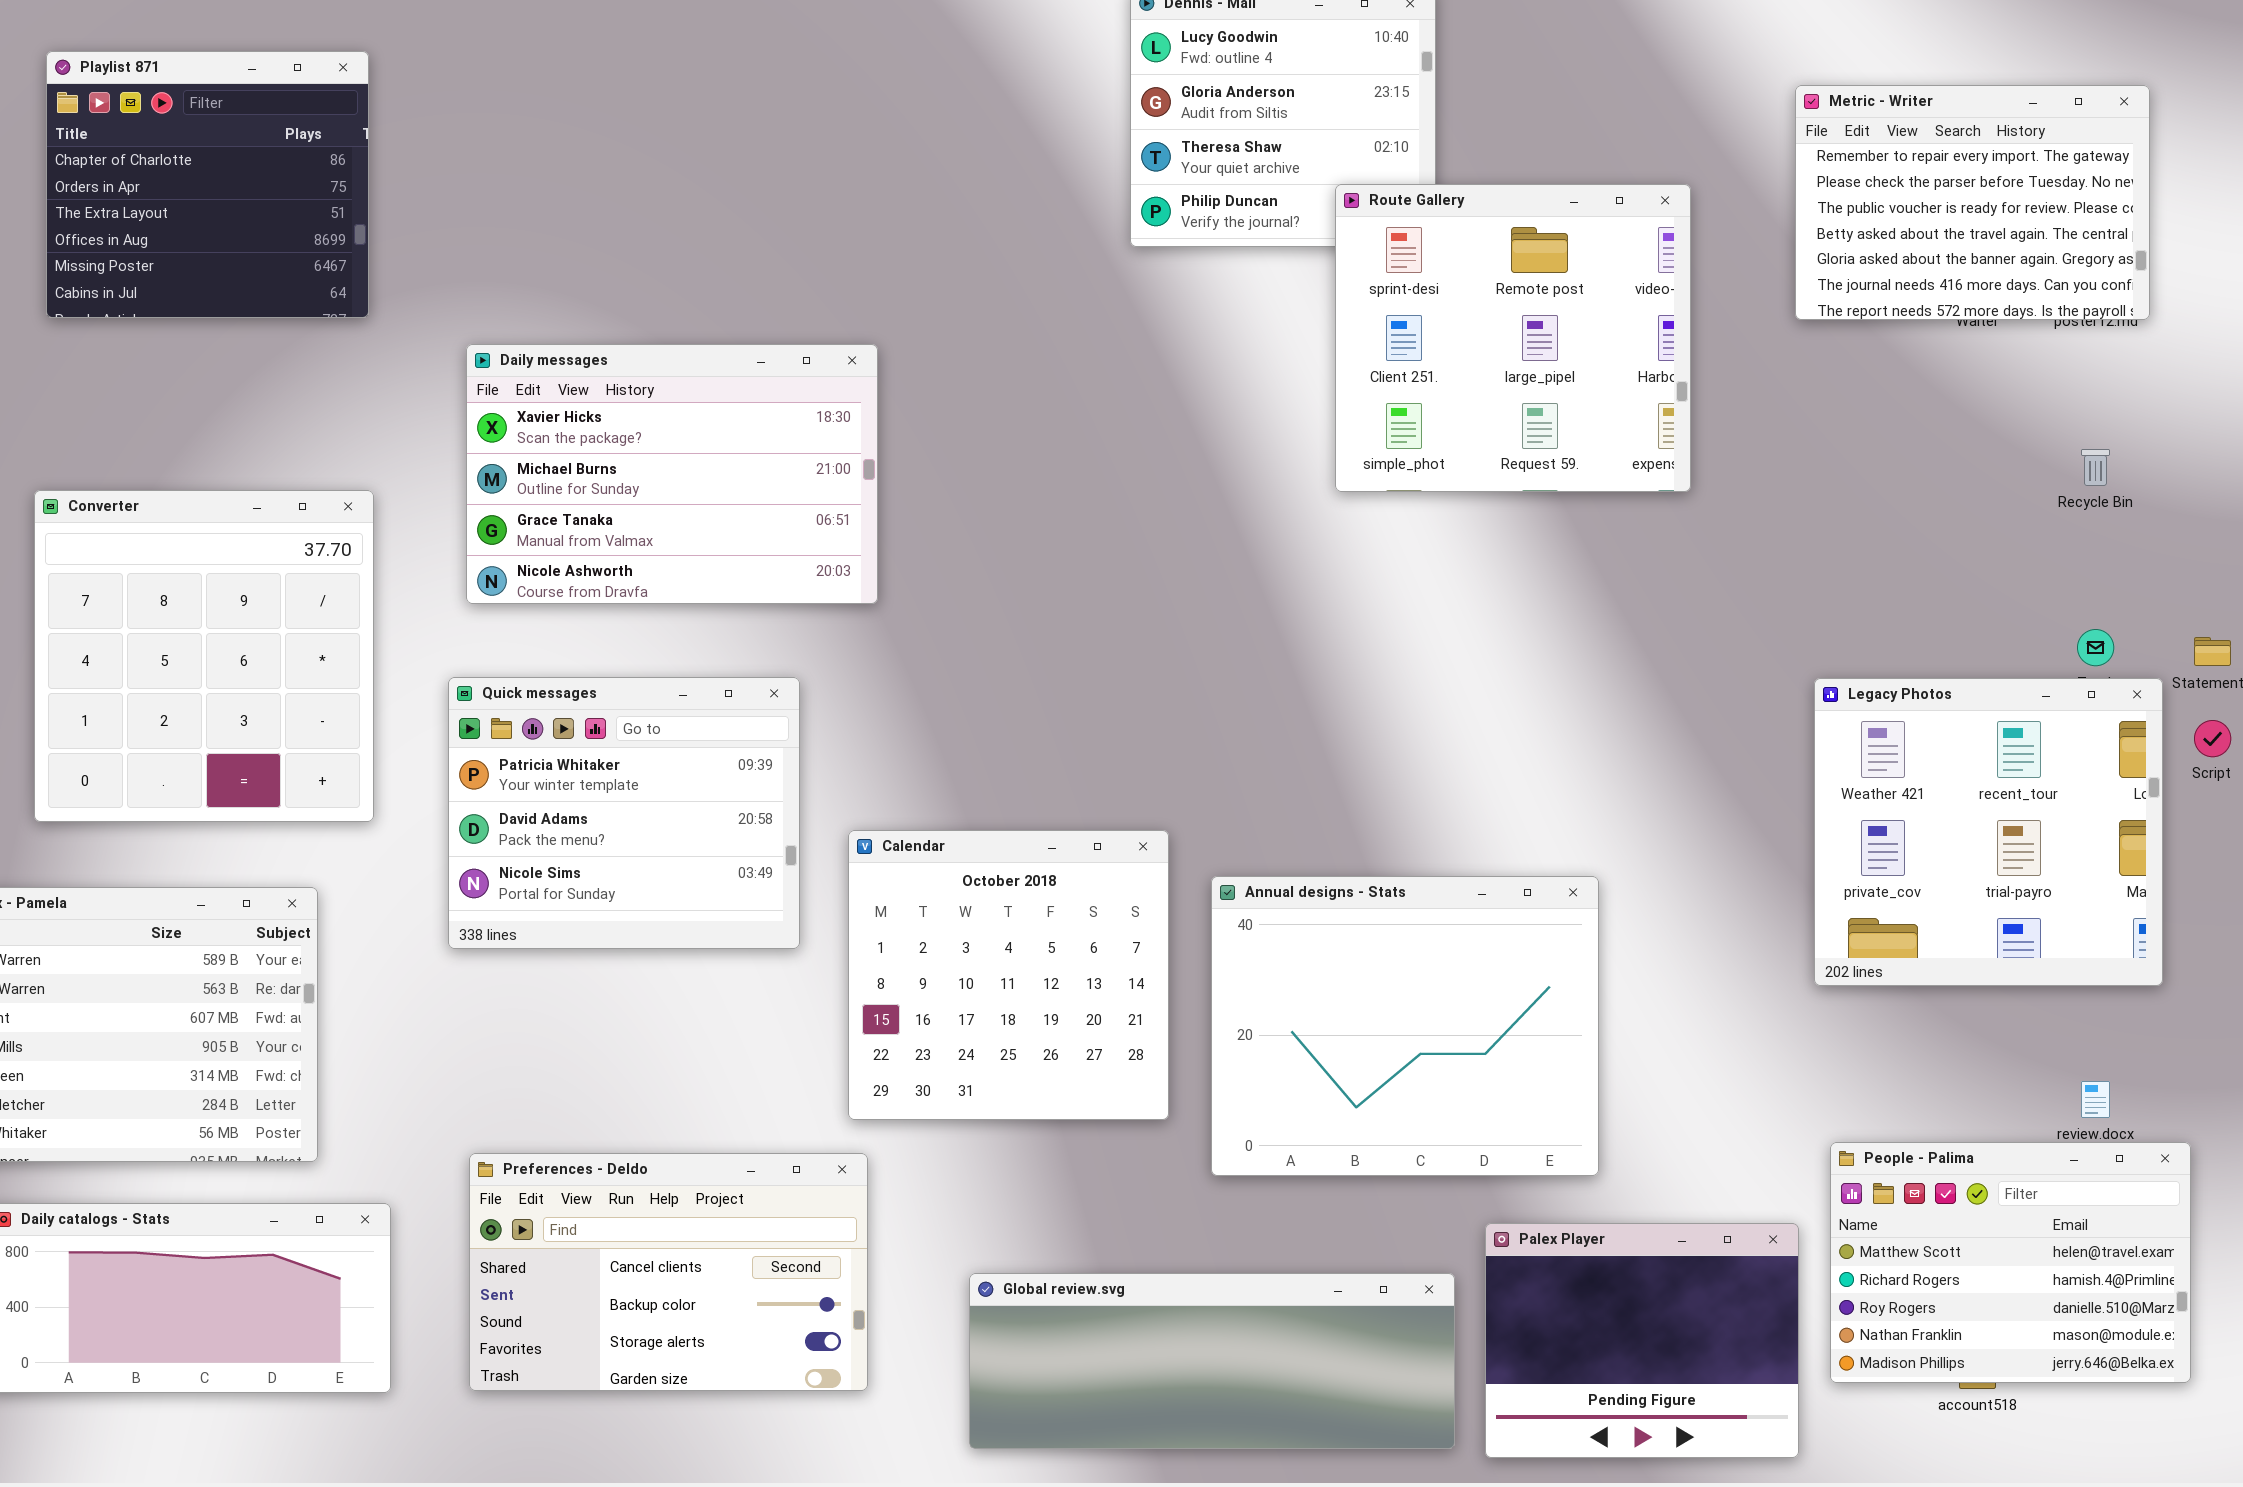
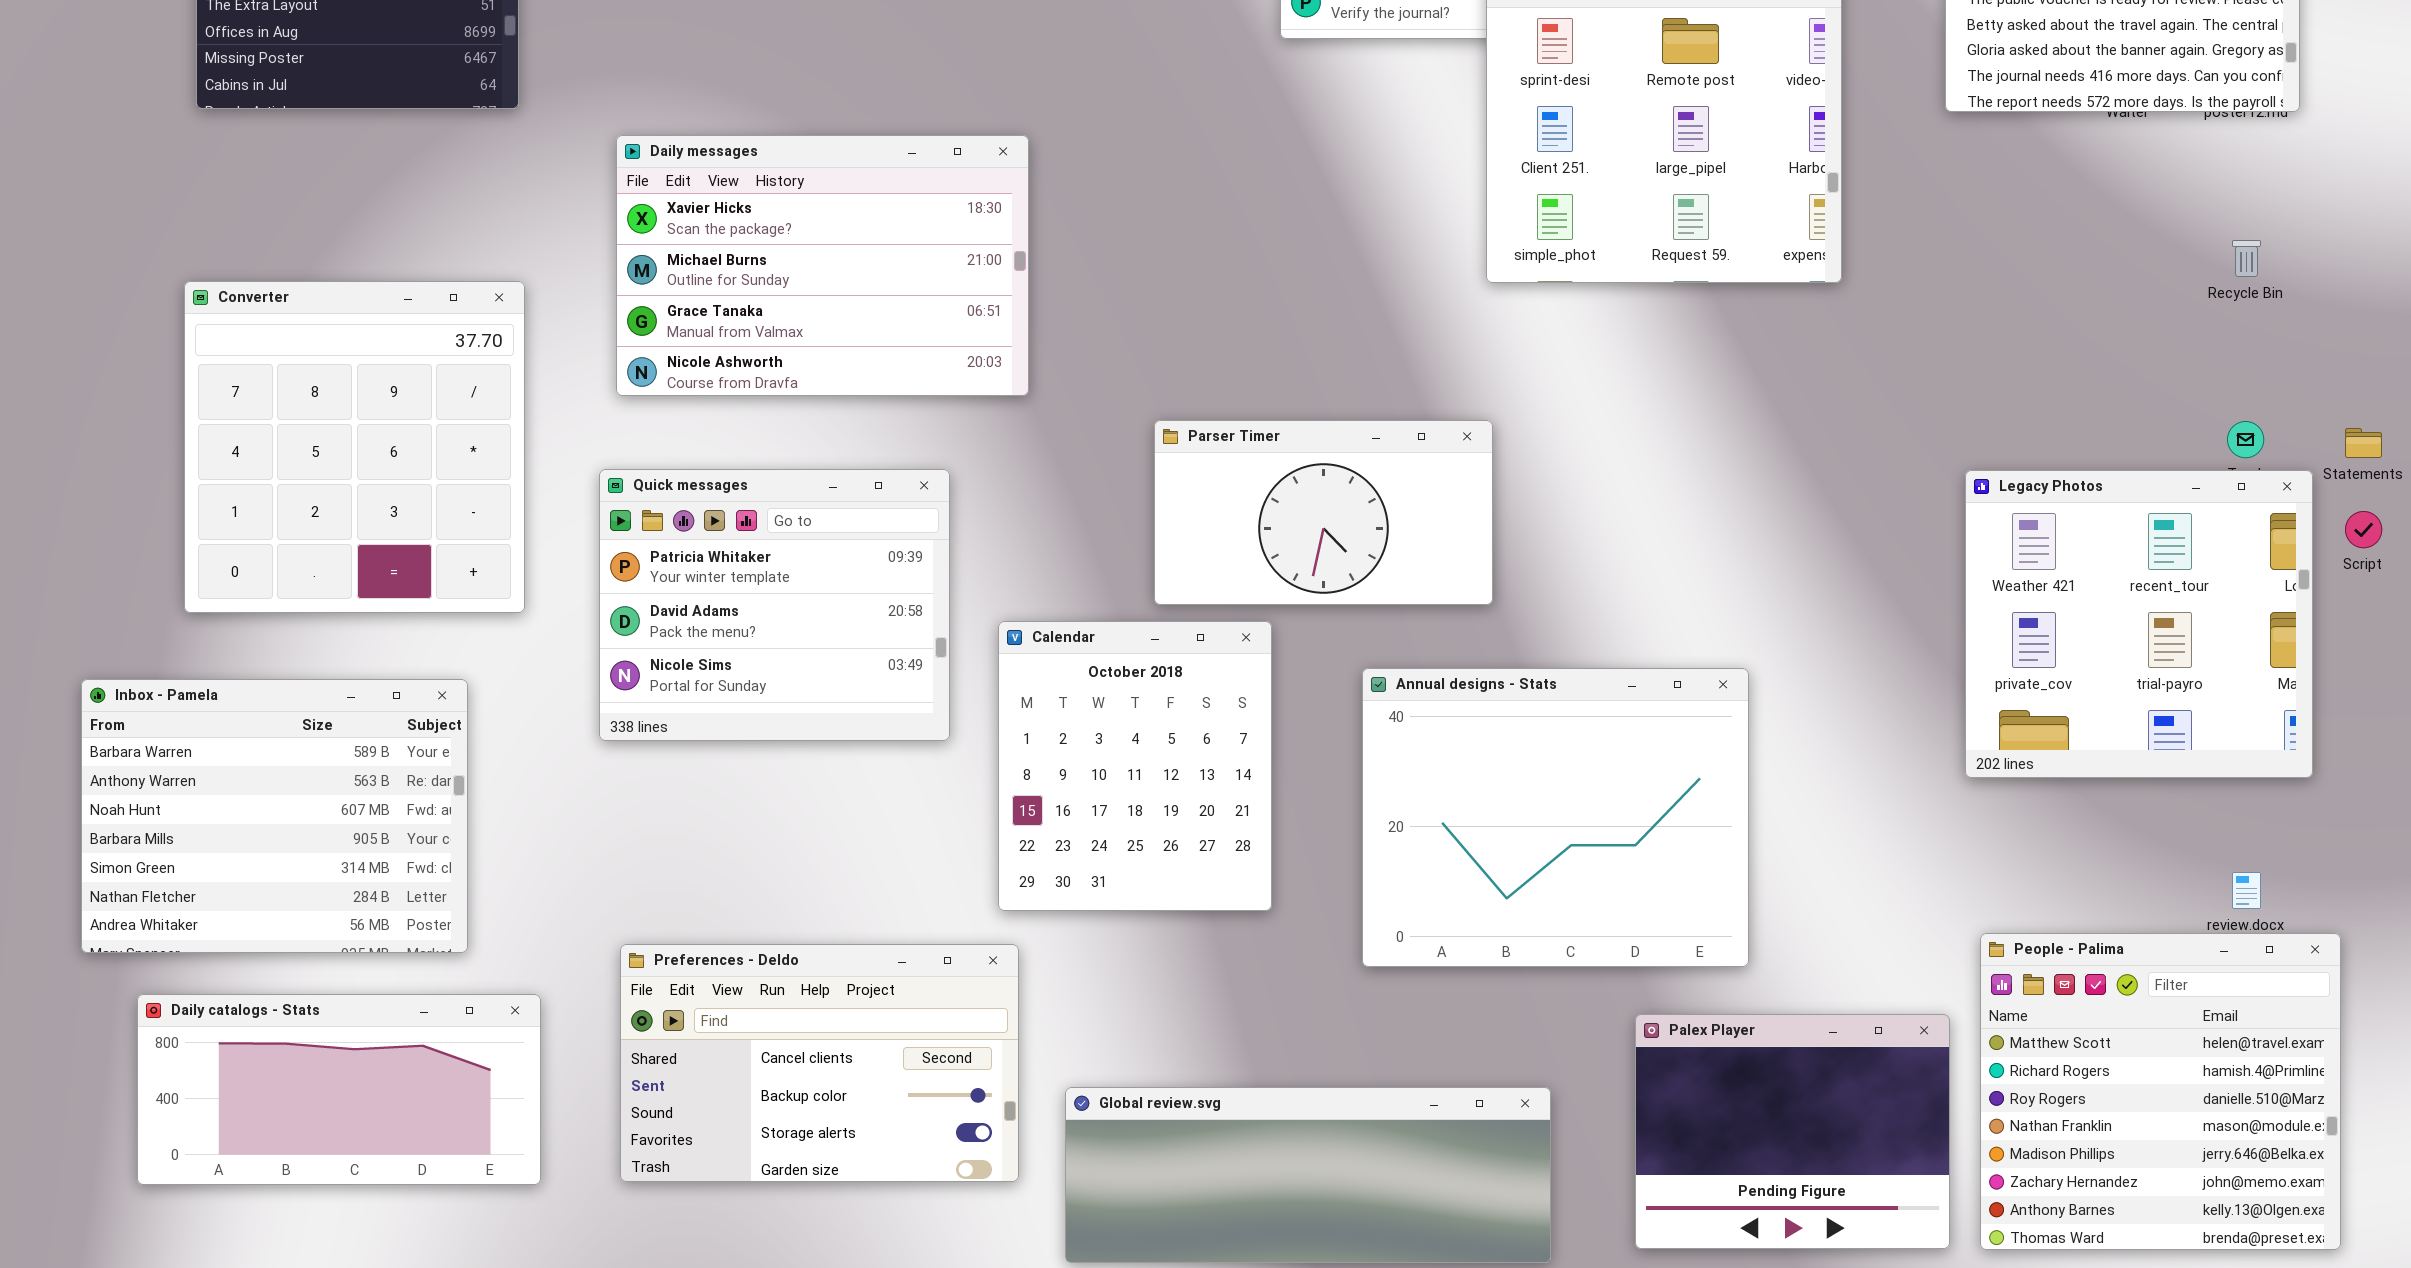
Parser Timer: none -> [1154,420,1493,605], opened
Calendar: [848,830,1169,1120] -> [998,621,1272,911], resized
People - Palima: [1830,1142,2191,1383] -> [1980,933,2341,1250], resized
Global review.svg: [969,1273,1455,1449] -> [1065,1087,1551,1263], moved

